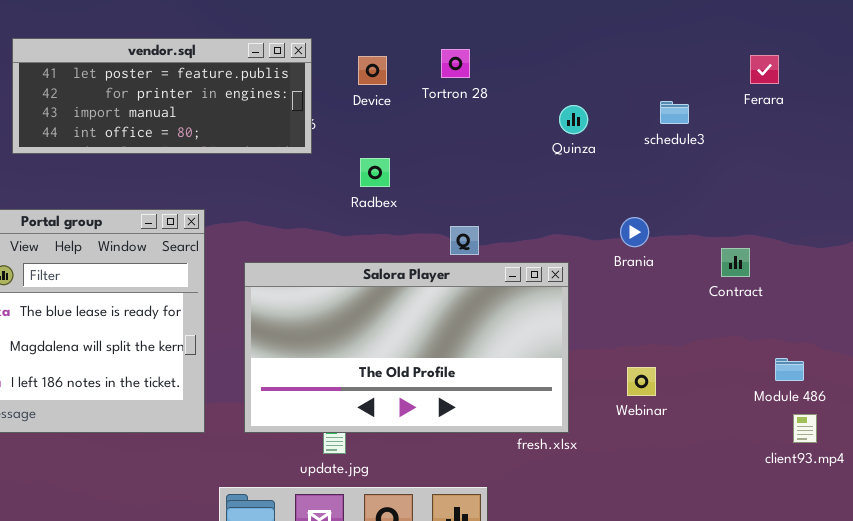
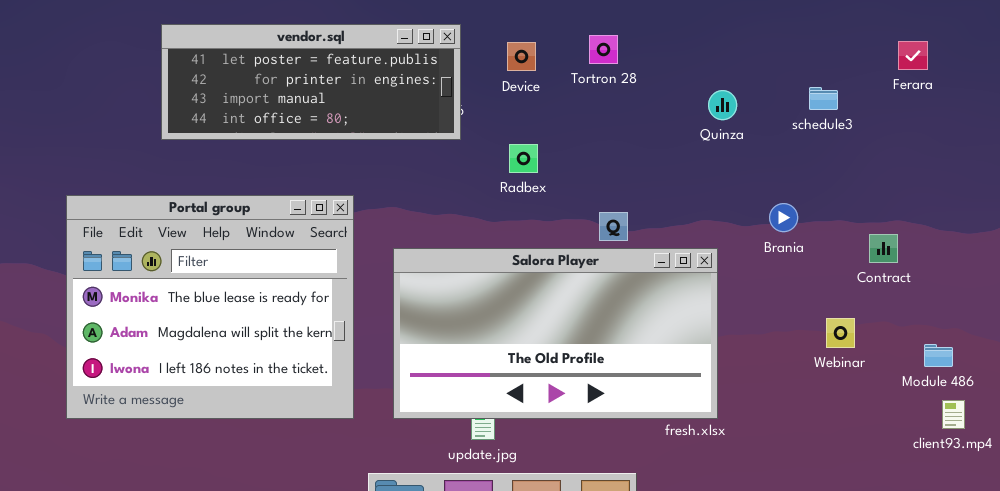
Webinar: [627,367,656,396] -> [826,318,855,348], moved

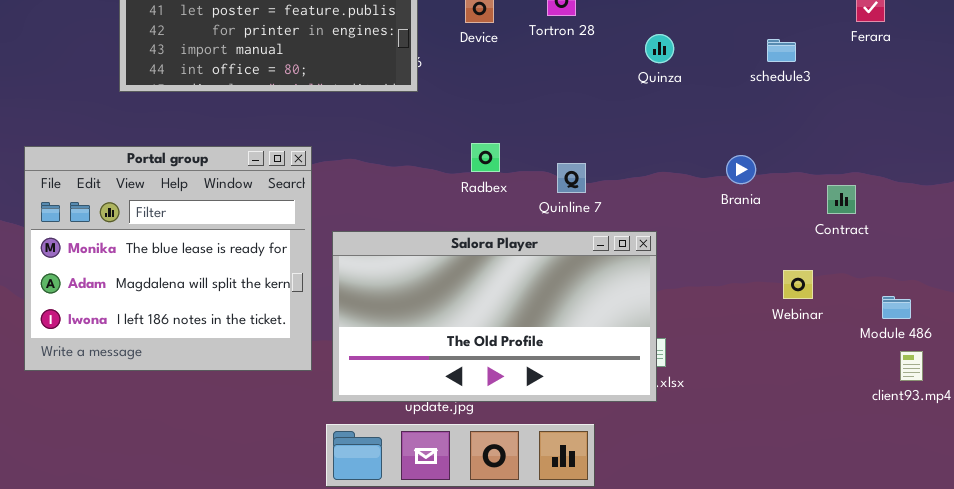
Quinza: [708,90,737,120] -> [645,34,674,63], moved
Radbex: [509,144,538,173] -> [471,143,500,172], moved
Salora Player: [393,248,718,419] -> [332,231,657,402], moved

